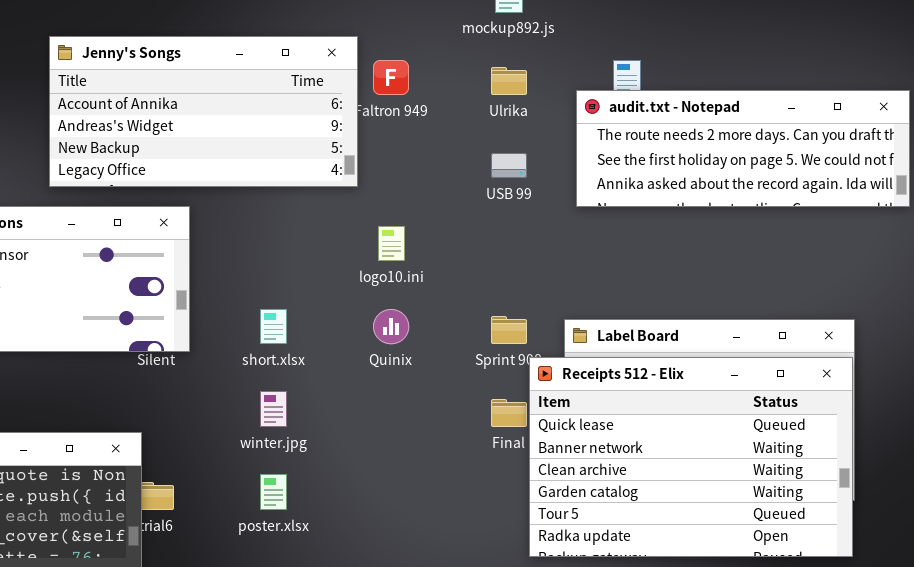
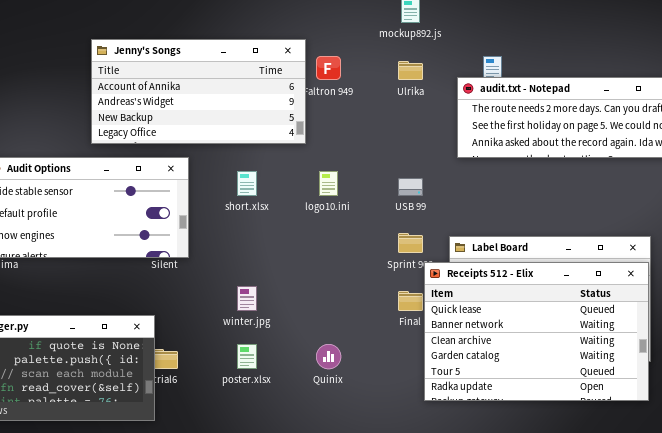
USB 99: [491,153,527,178] -> [398,178,423,196], moved
short.xlsx: [260,309,287,344] -> [237,171,257,196], moved
Quinix: [373,309,409,344] -> [316,344,341,369], moved

